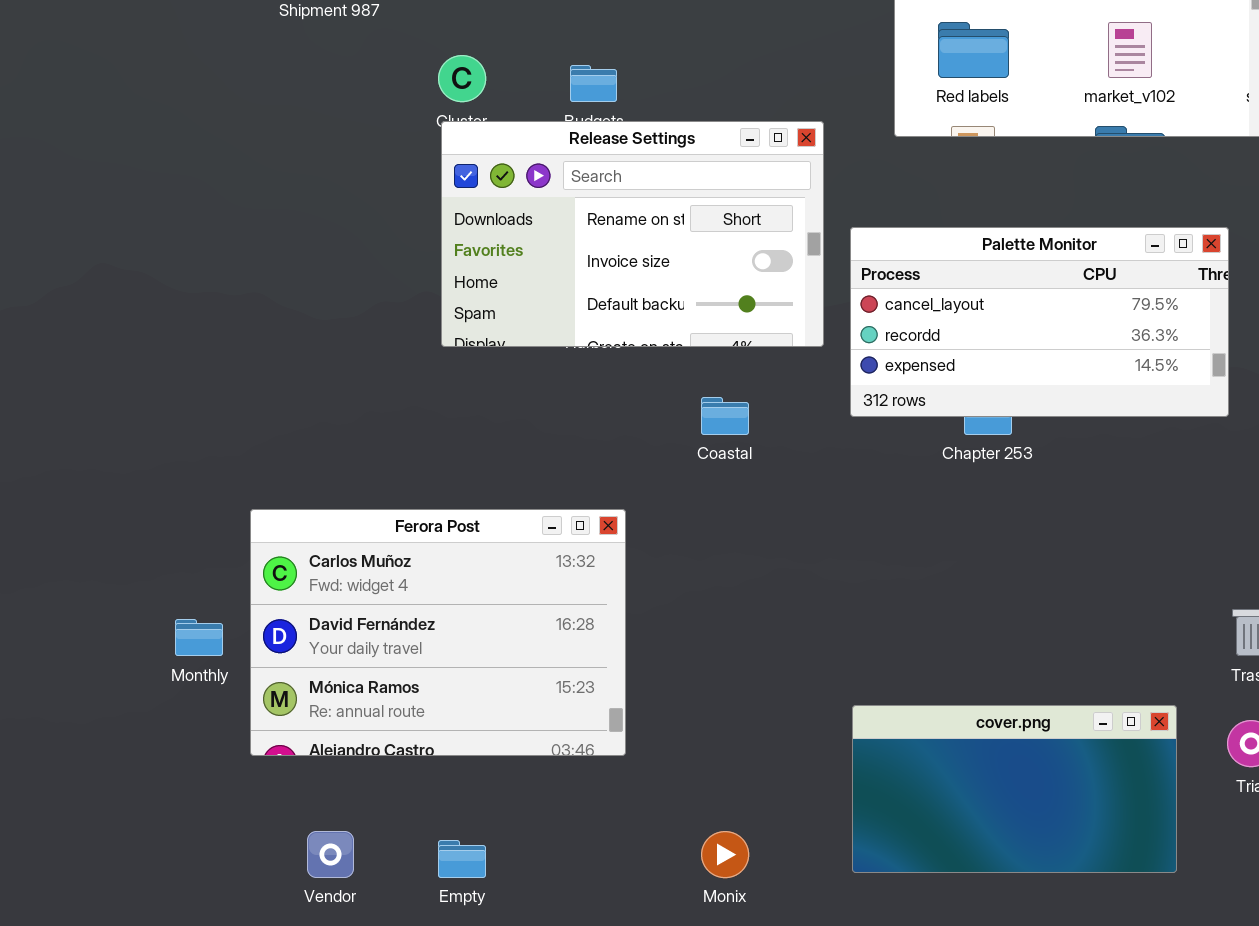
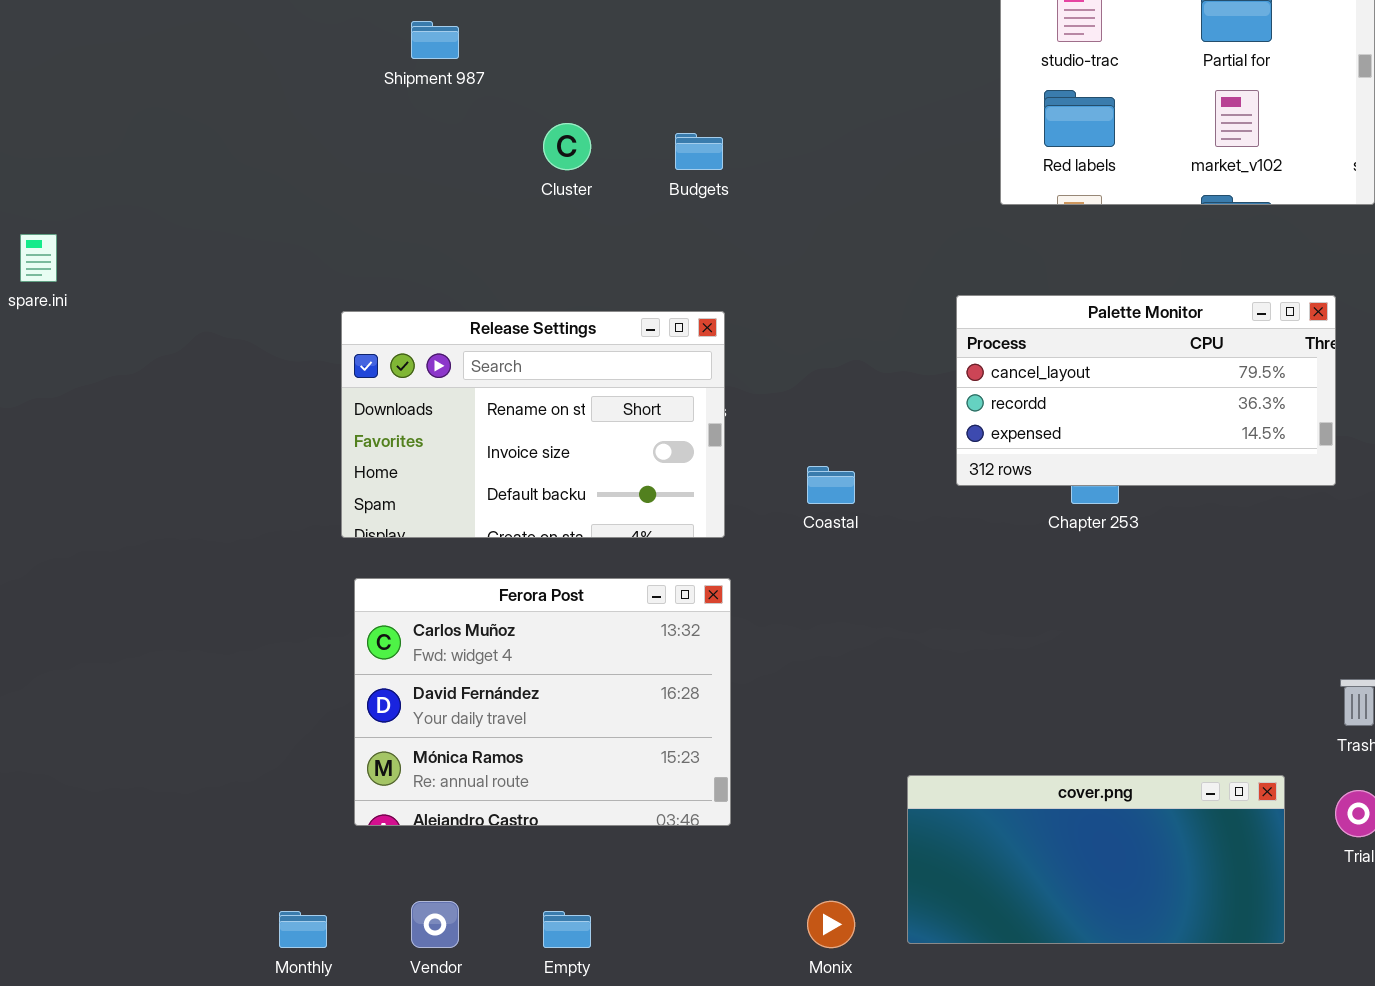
Release Settings: [441,121,824,347] -> [341,311,725,538], moved
Monthly: [175,619,223,656] -> [279,911,327,948], moved
cover.png: [852,705,1177,873] -> [907,775,1285,944], resized

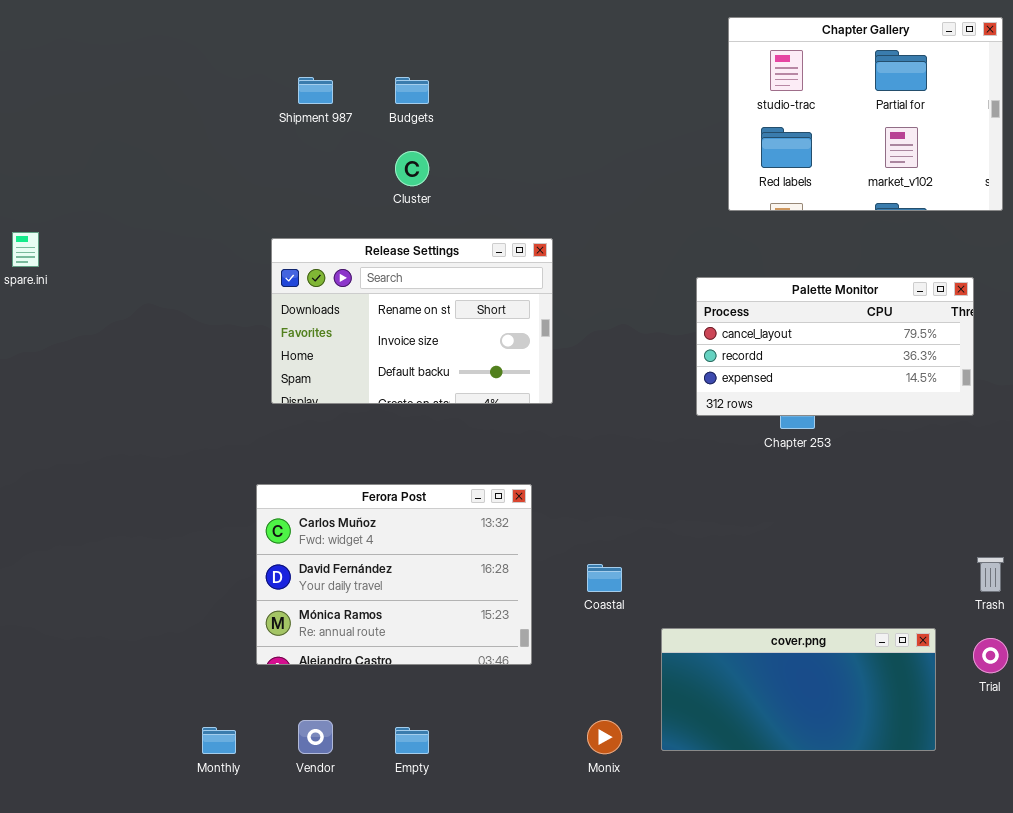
Budgets: [675,133,723,170] -> [395,77,429,104], moved
Release Settings: [341,311,725,538] -> [271,238,553,404], moved
Coastal: [807,466,855,504] -> [587,564,622,592], moved

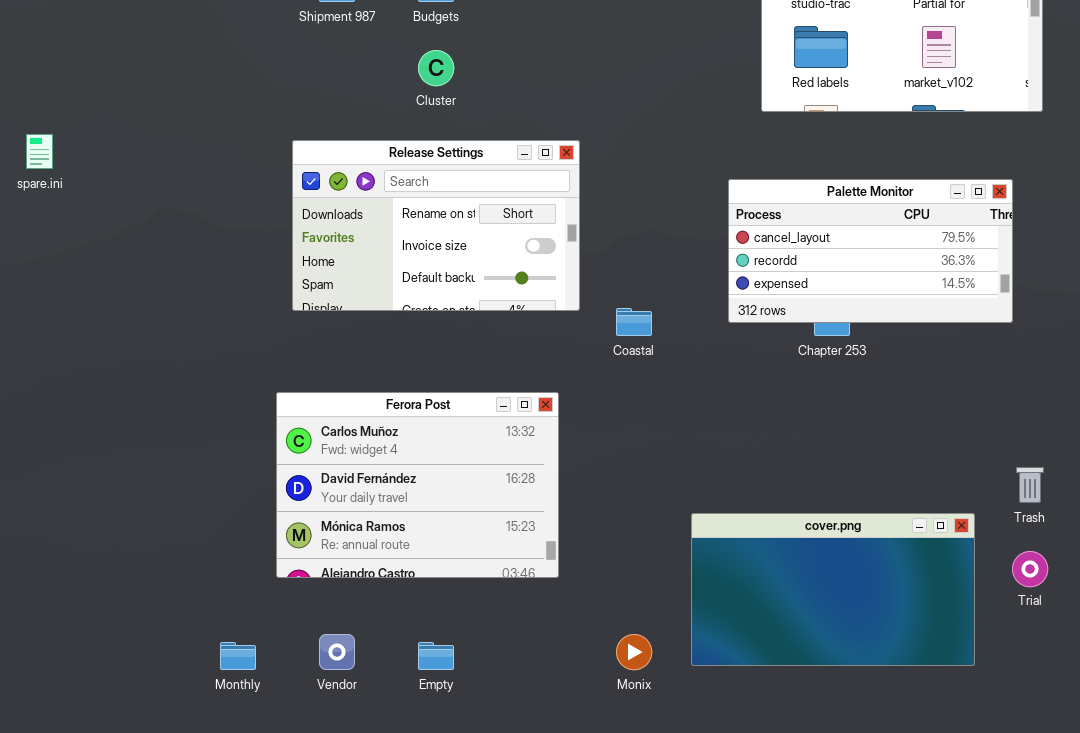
Coastal: [587,564,622,592] -> [616,308,652,336], moved
cover.png: [661,628,936,751] -> [691,513,975,666], resized

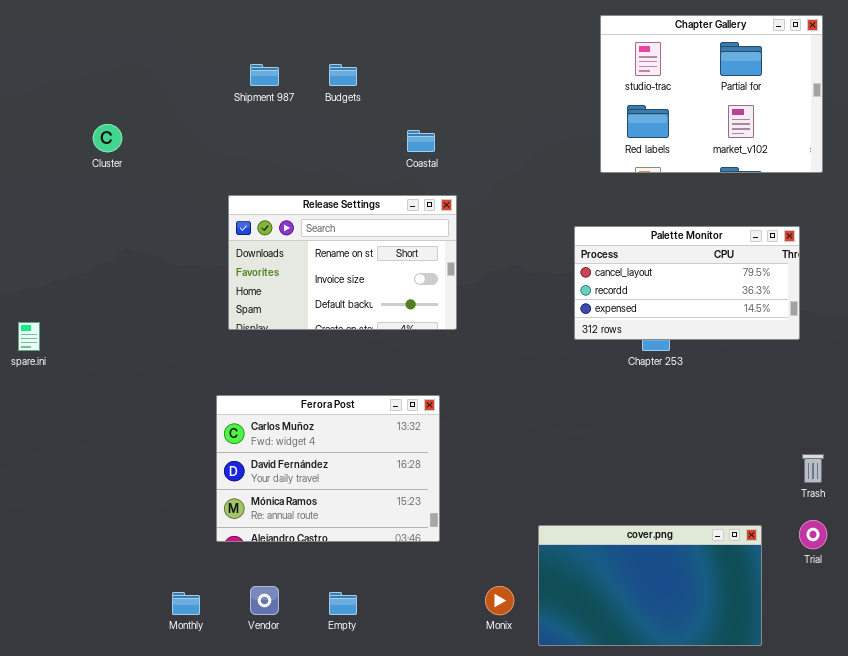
Cluster: [418,50,454,86] -> [93,124,122,152], moved
spare.ini: [26,134,53,169] -> [18,322,40,351], moved
Coastal: [616,308,652,336] -> [407,130,435,152], moved
cover.png: [691,513,975,666] -> [538,525,762,646], moved

